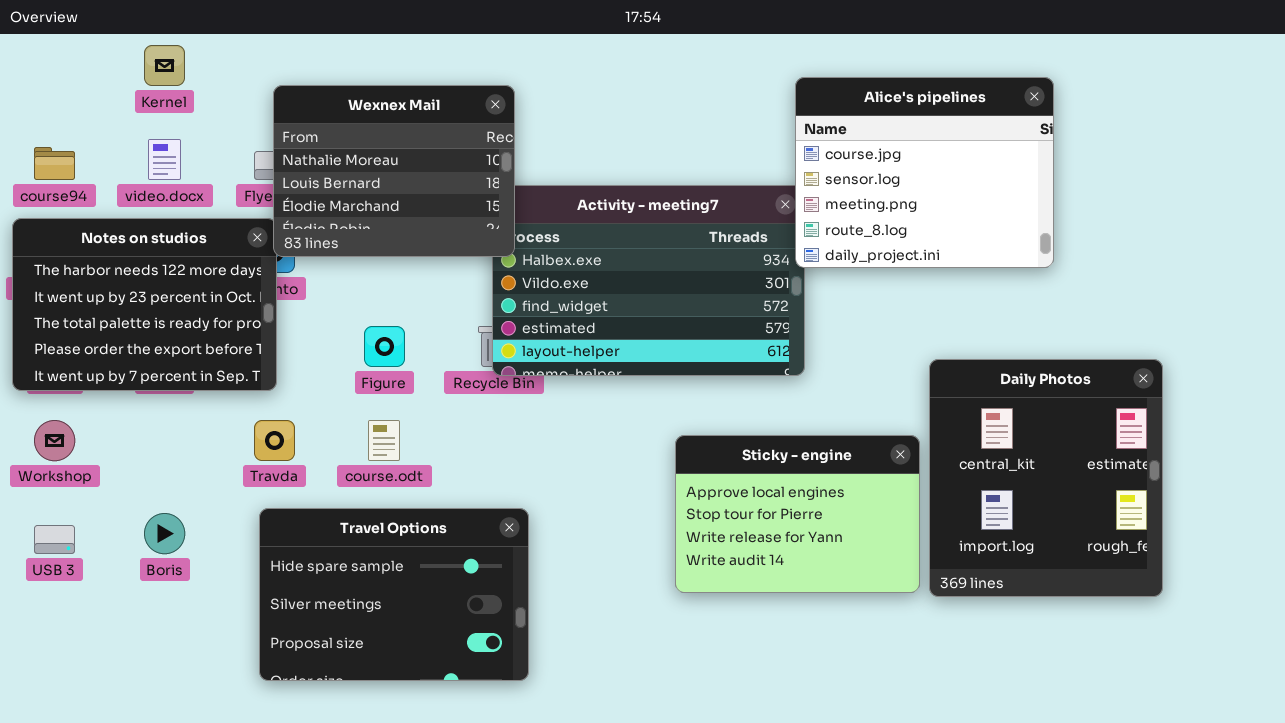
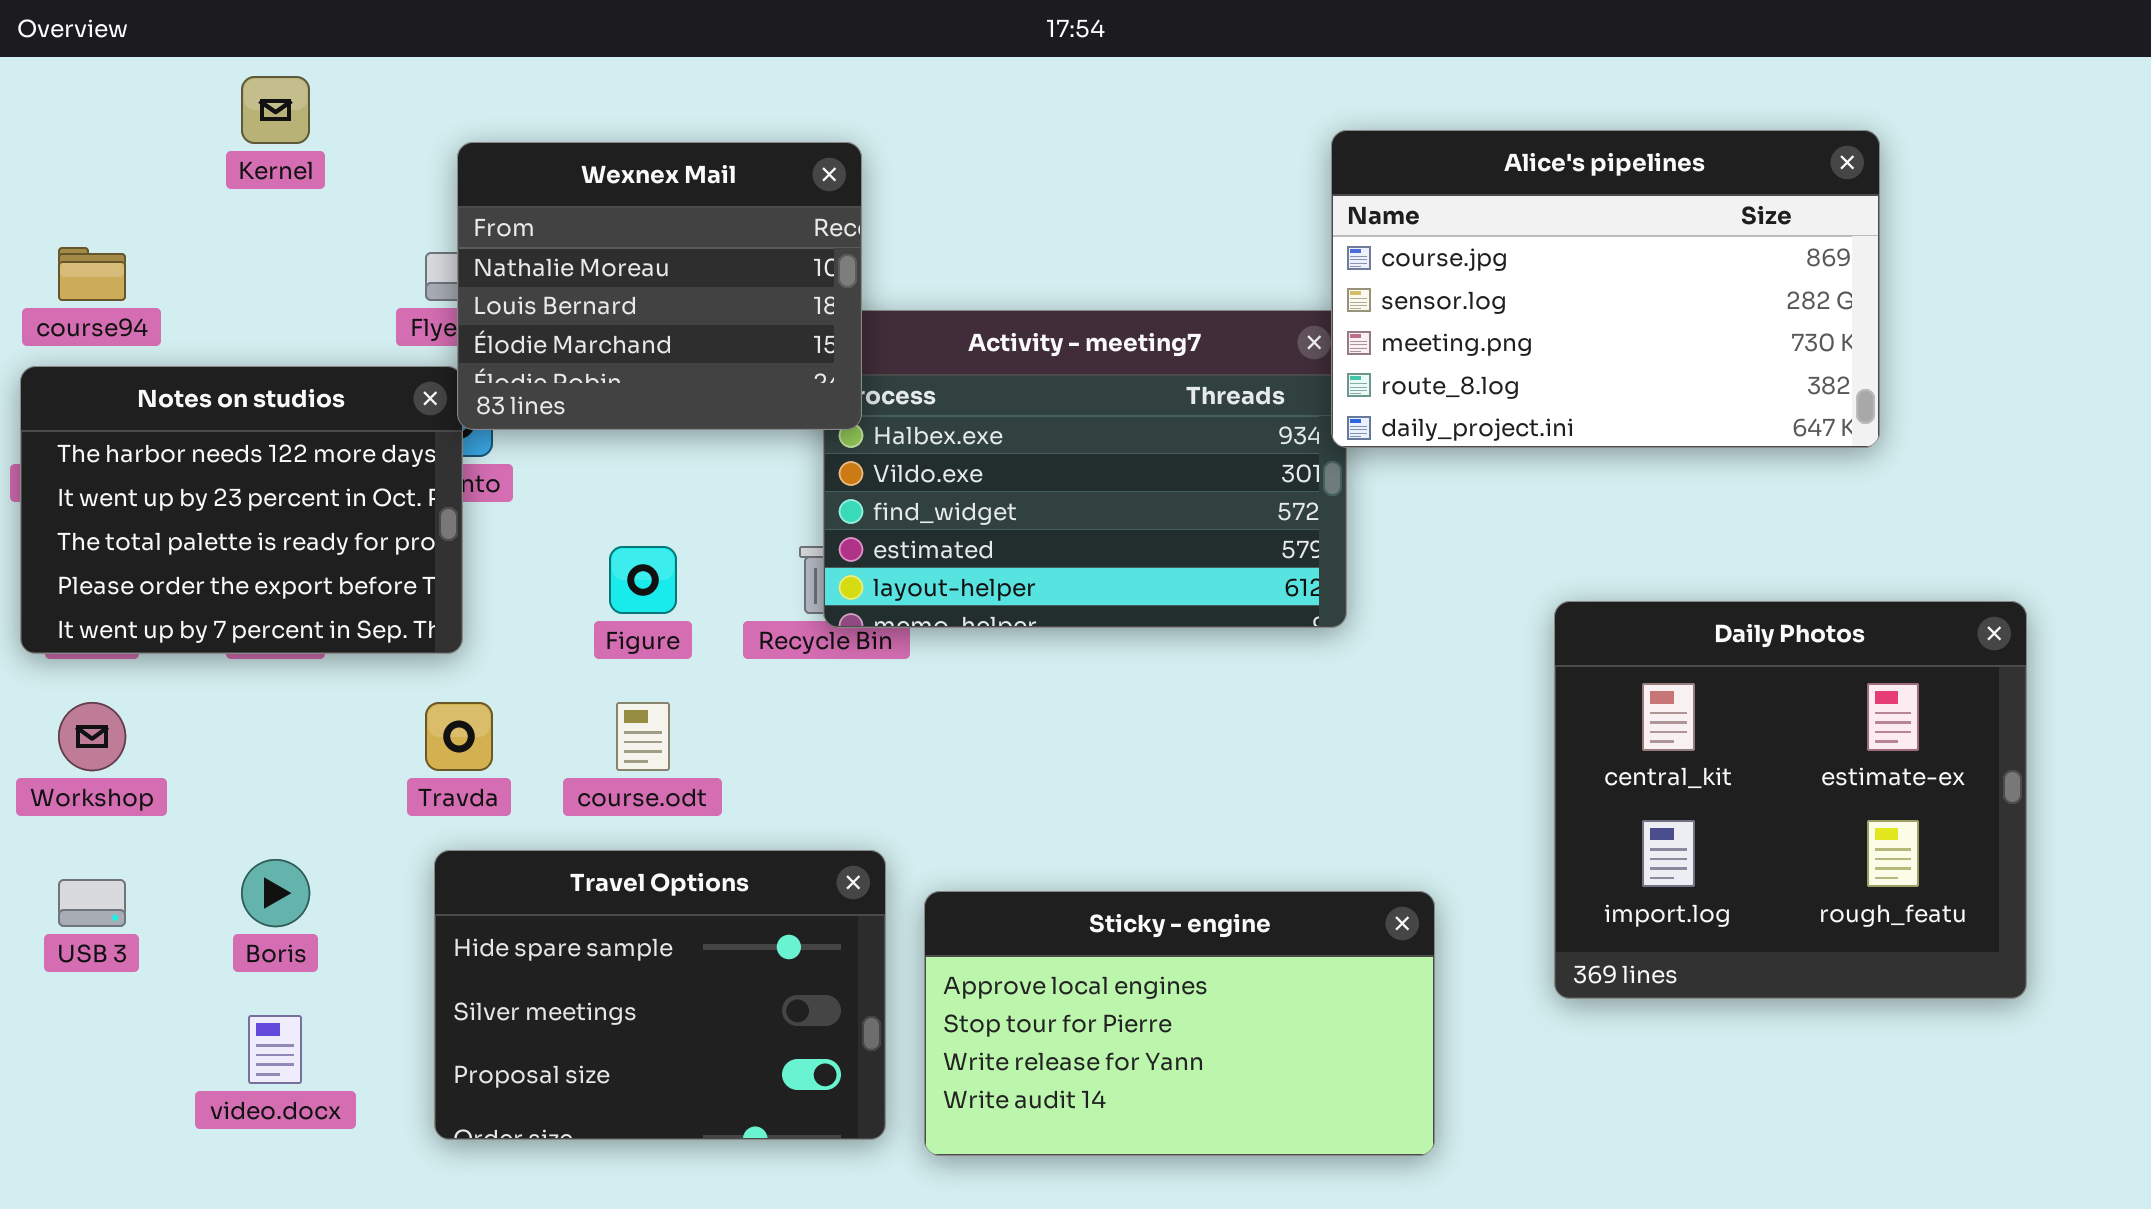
Alice's pipelines: [795,77,1054,268] -> [1331,130,1880,448], resized
video.docx: [148,139,181,180] -> [248,1015,302,1084], moved
Daily Photos: [929,359,1163,597] -> [1554,601,2027,999], resized
Sticky - engine: [675,435,920,593] -> [924,891,1435,1156], moved, resized

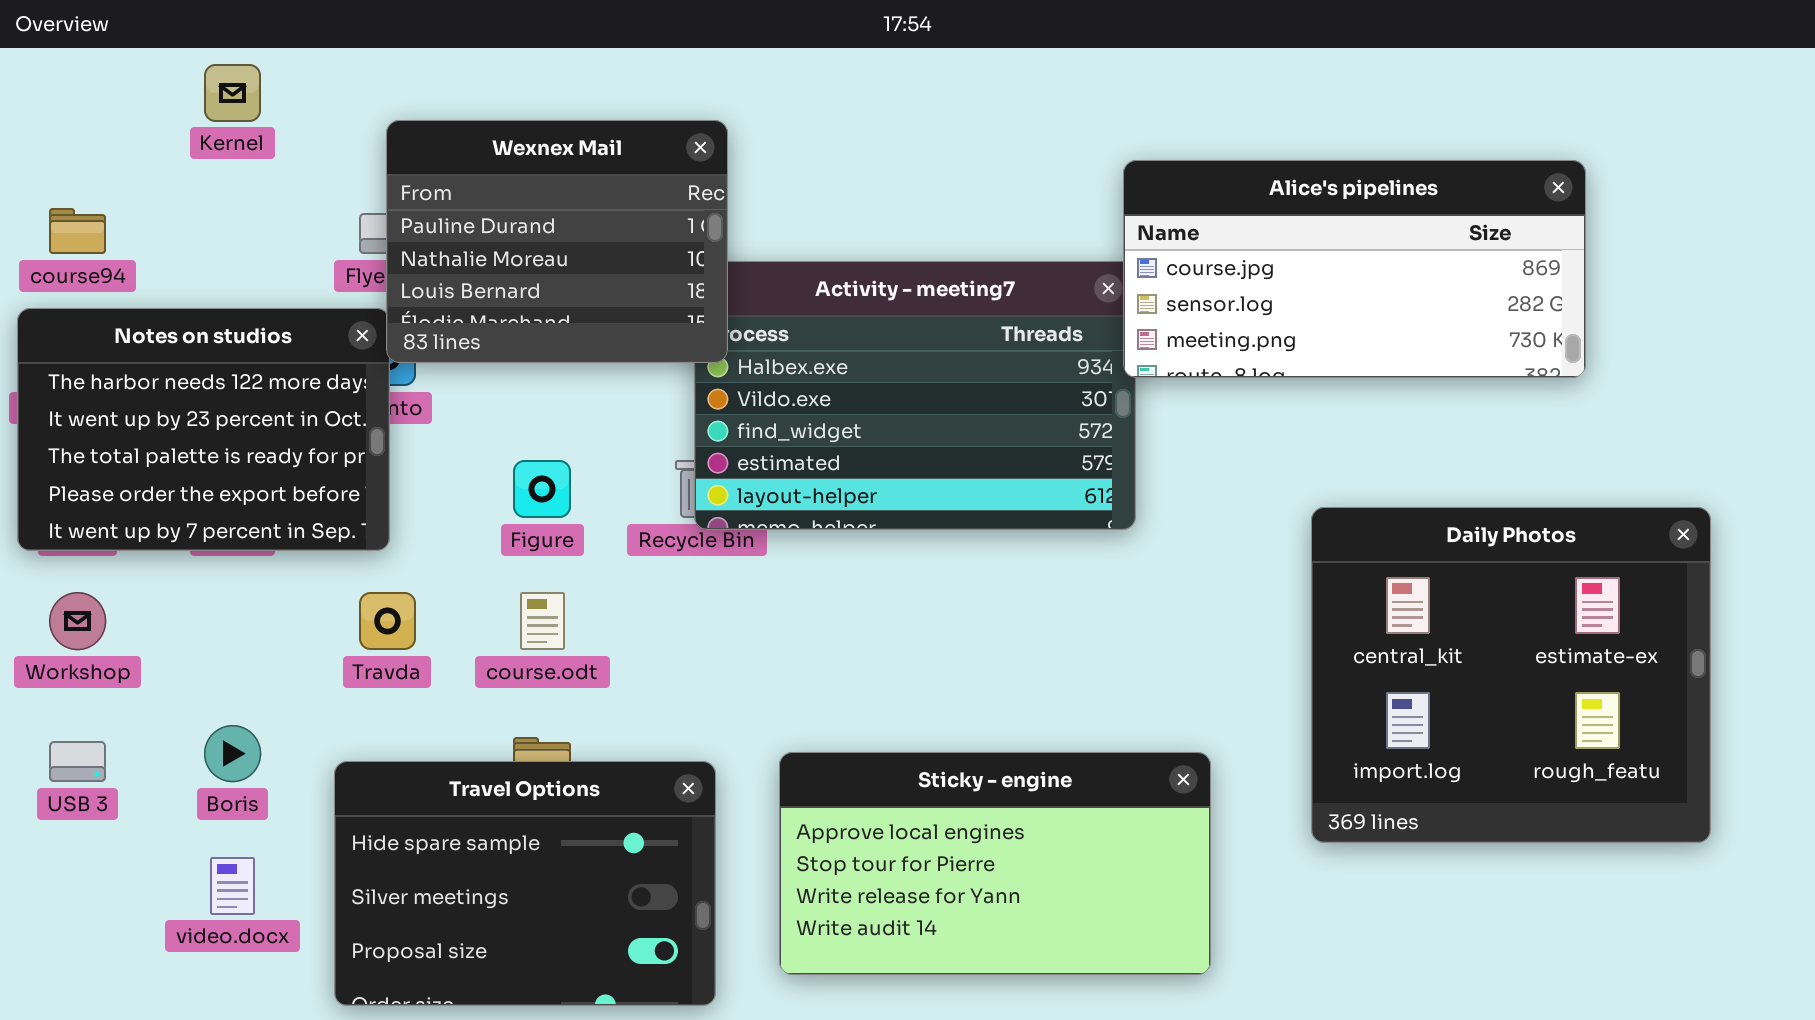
Alice's pipelines: [1331,130,1880,448] -> [1123,160,1586,378], resized
Wexnex Mail: [457,142,862,430] -> [386,120,728,363], scrolled up 1 row
Travel Options: [434,850,886,1140] -> [334,761,716,1006], moved

